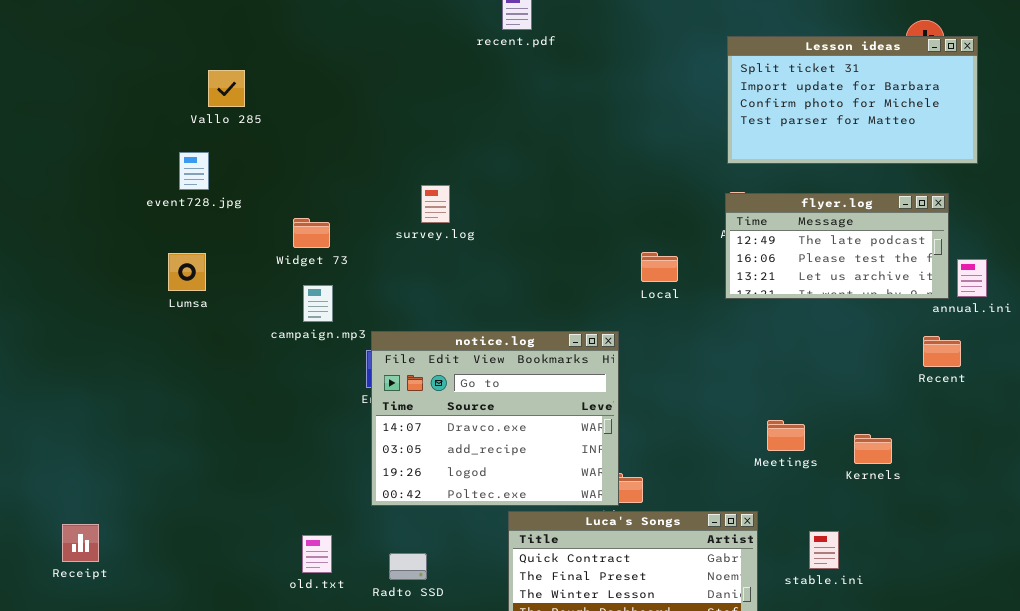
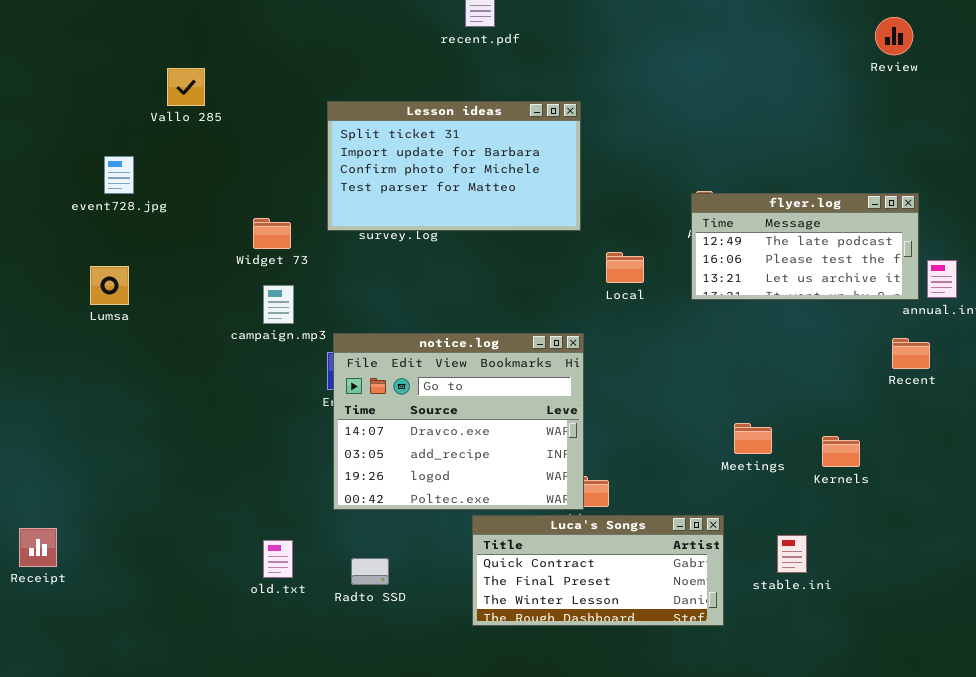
Lesson ideas: [727,36,978,164] -> [327,101,581,231], moved
event728.jpg: [179,152,209,190] -> [104,156,134,194], moved
Lumsa: [168,253,206,291] -> [90,266,129,305], moved

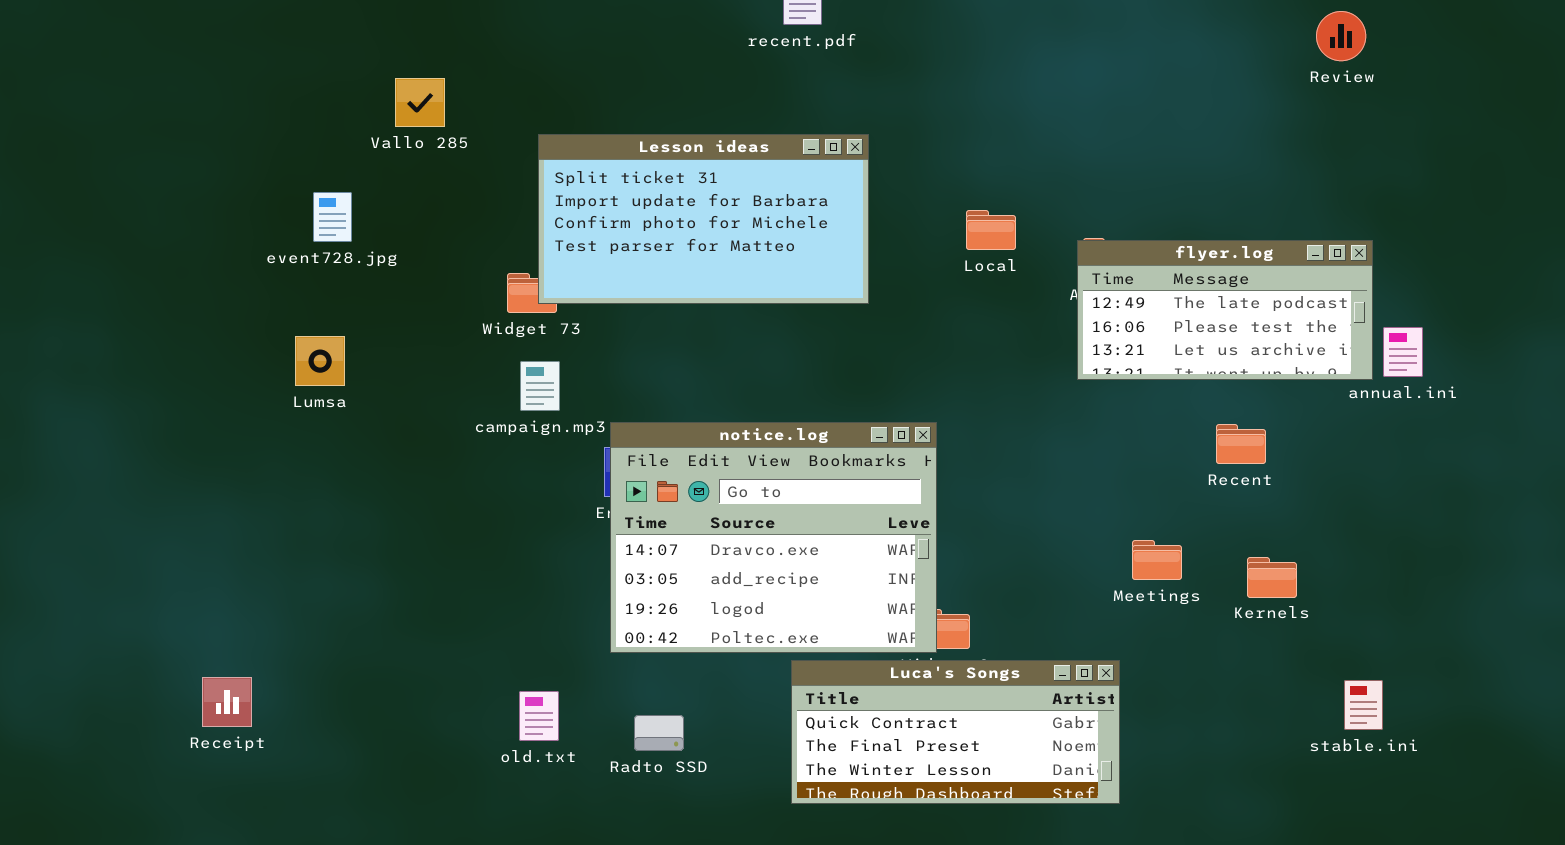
Lesson ideas: [327,101,581,231] -> [538,134,869,304], moved
Local: [606,252,644,283] -> [966,210,1016,250], moved
Recent: [892,338,930,369] -> [1216,424,1266,464], moved
stable.ini: [777,535,807,573] -> [1344,680,1383,730], moved

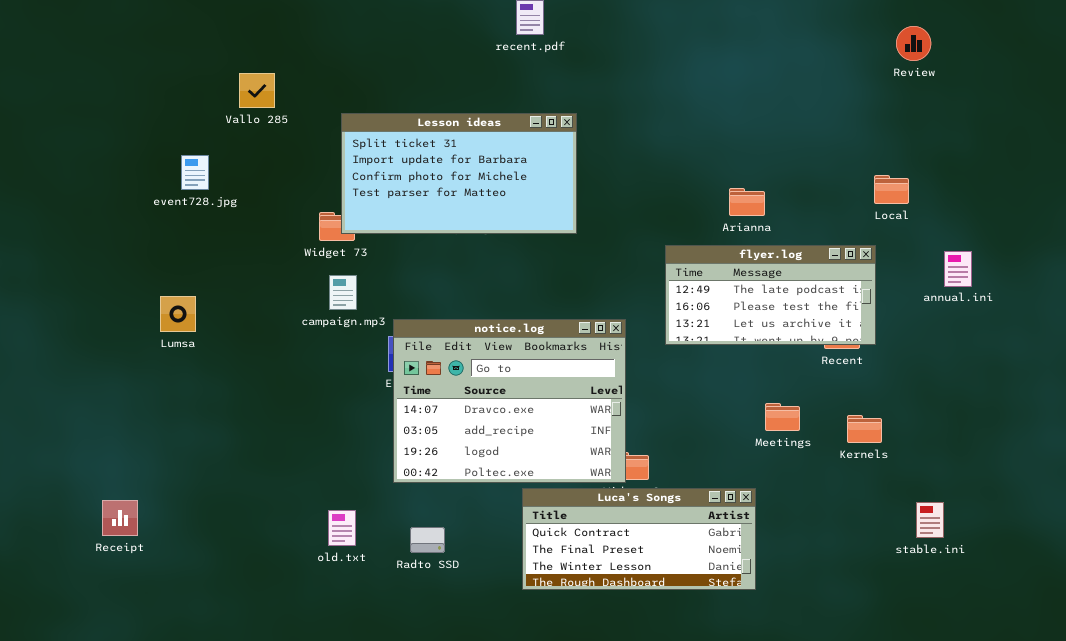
Local: [966,210,1016,250] -> [874,175,909,204], moved
flyer.log: [1077,240,1373,380] -> [665,245,876,345], moved
Lumsa: [295,336,345,386] -> [160,296,196,332], moved

